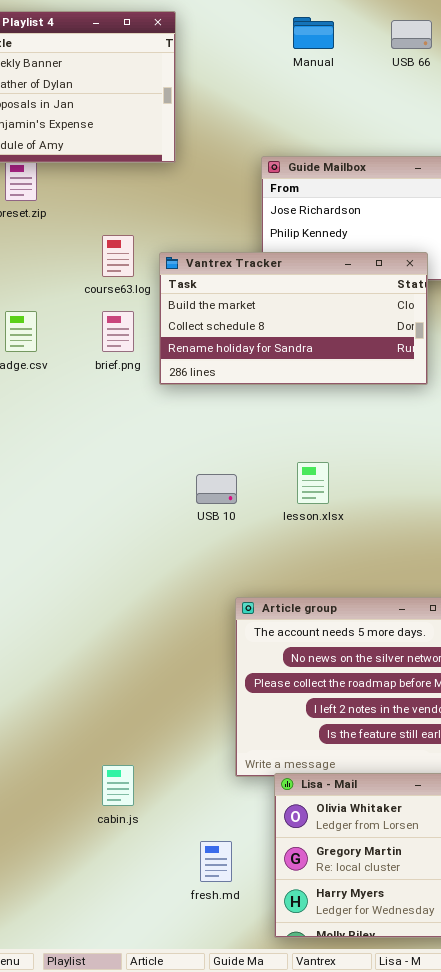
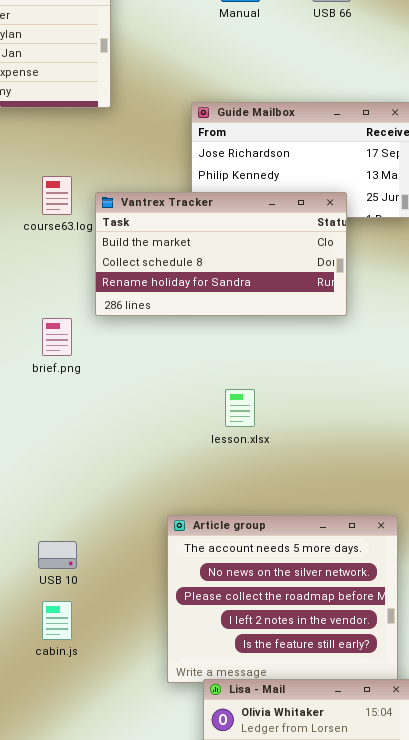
brief.png: [102,311,134,352] -> [42,318,72,356], moved
USB 10: [196,474,237,504] -> [38,541,77,569], moved
cabin.js: [102,765,134,806] -> [42,601,72,640], moved

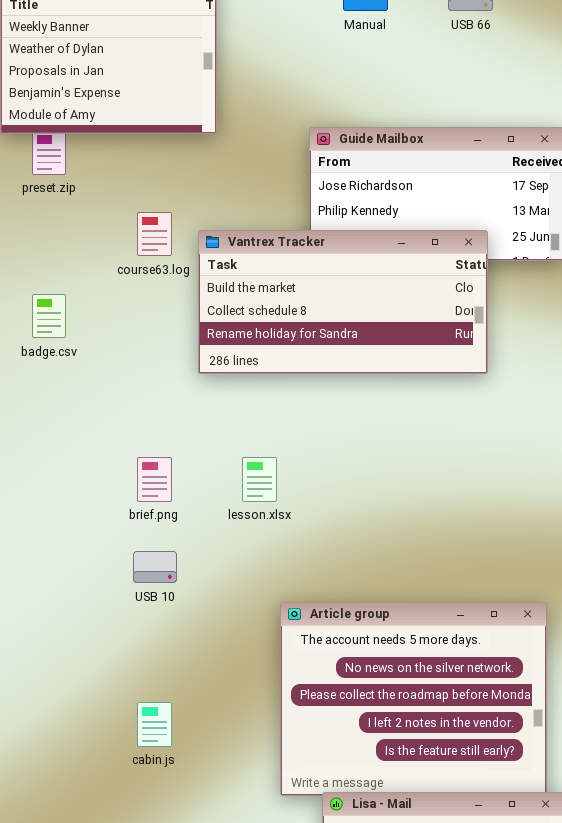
brief.png: [42,318,72,356] -> [137,457,172,502], moved
lesson.xlsx: [225,389,255,427] -> [242,457,277,502], moved
USB 10: [38,541,77,569] -> [133,551,177,583], moved

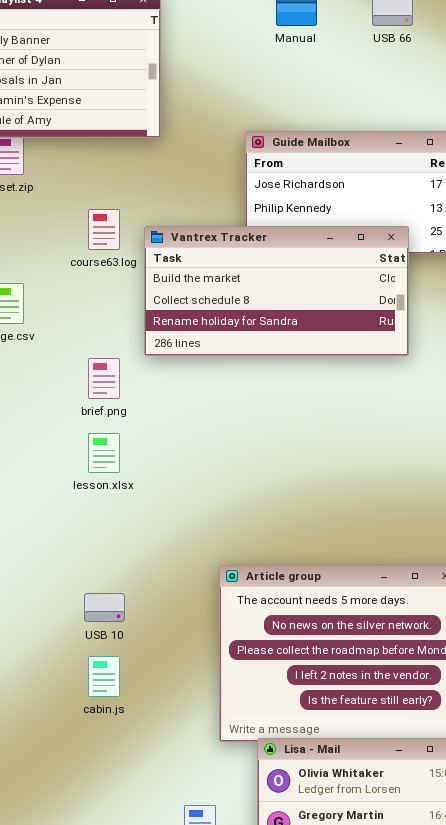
brief.png: [137,457,172,502] -> [88,358,120,399], moved
lesson.xlsx: [242,457,277,502] -> [88,433,120,473], moved
USB 10: [133,551,177,583] -> [84,593,125,622], moved

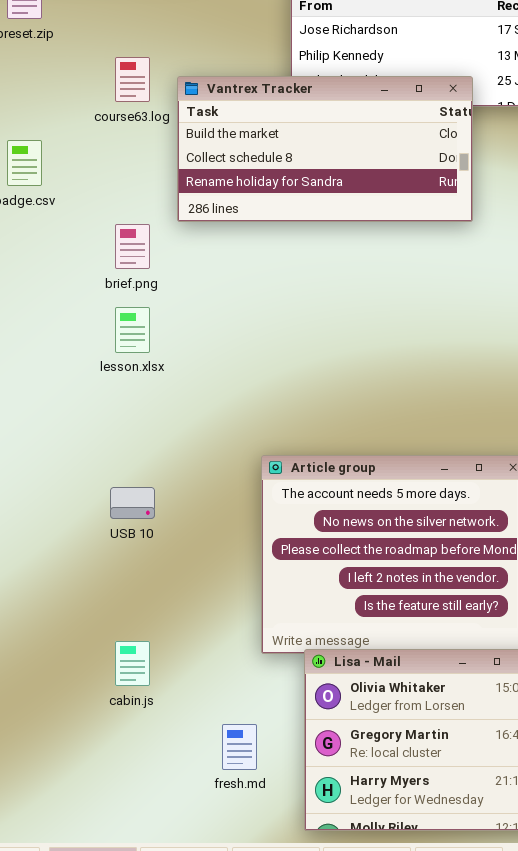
cabin.js: [88,656,120,697] -> [115,641,150,686], moved

